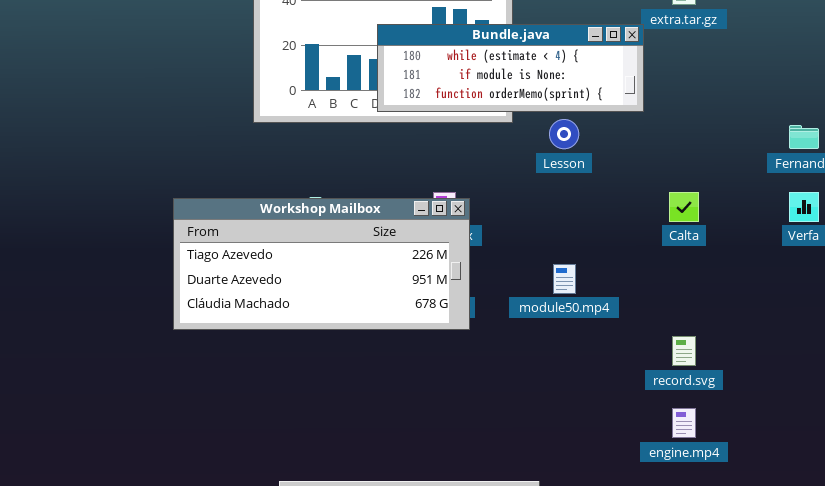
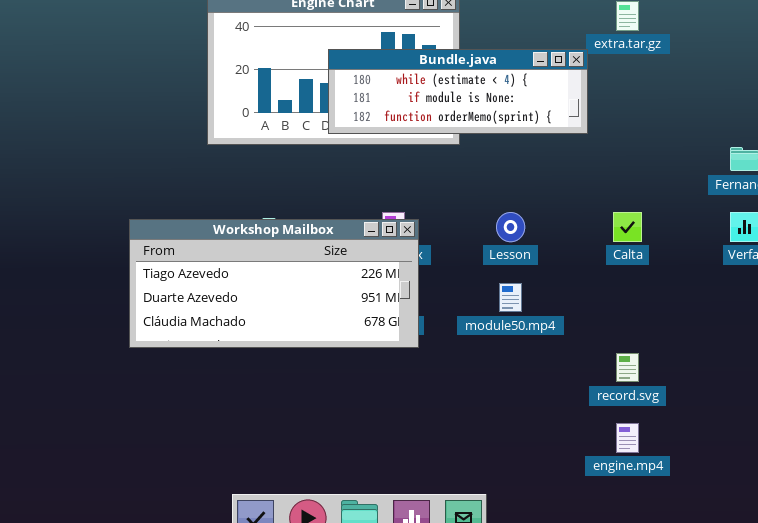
Lesson: [549,119,579,149] -> [496,212,525,242], moved

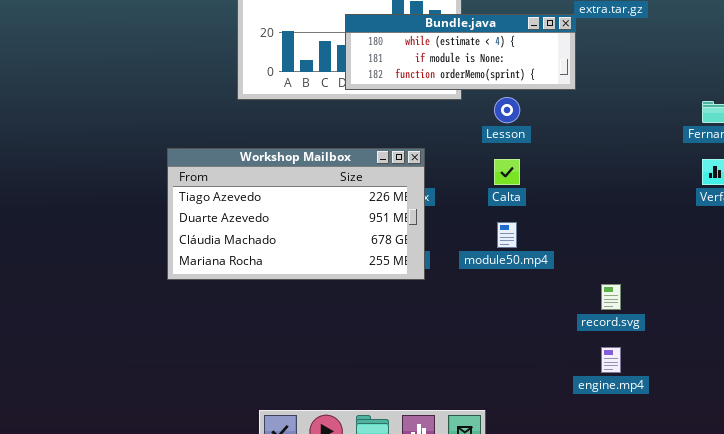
Lesson: [496,212,525,242] -> [494,97,520,123], moved
Calta: [613,212,642,242] -> [494,159,520,185], moved
Workshop Mailbox: [129,219,419,348] -> [167,148,425,280], resized

